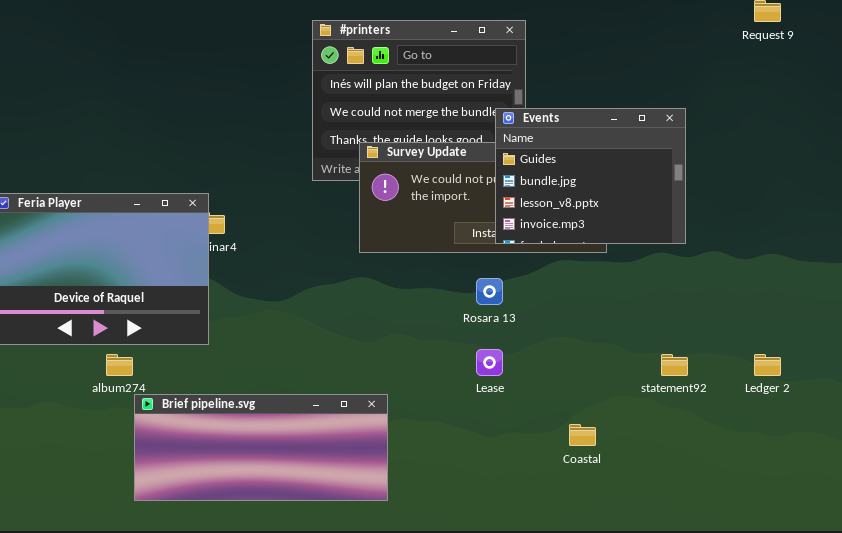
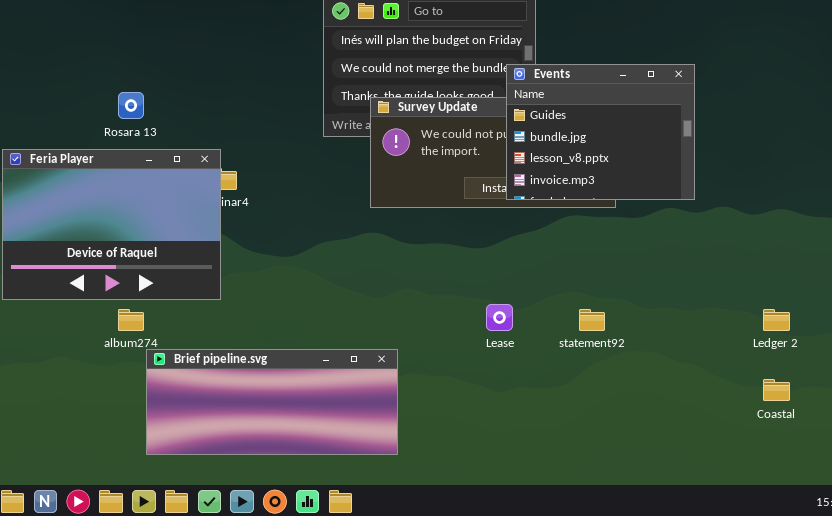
Rosara 13: [476,278,503,305] -> [118,92,144,119], moved
statement92: [661,354,688,376] -> [579,309,605,331], moved
Coastal: [569,424,596,446] -> [763,379,790,401], moved

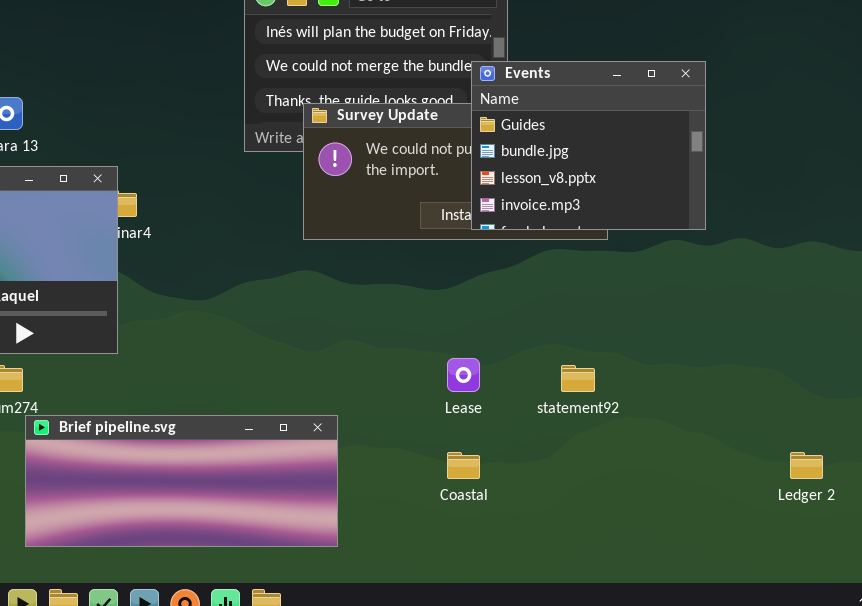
Ledger 2: [763,309,790,331] -> [790,452,823,479], moved
Coastal: [763,379,790,401] -> [447,452,480,479], moved

